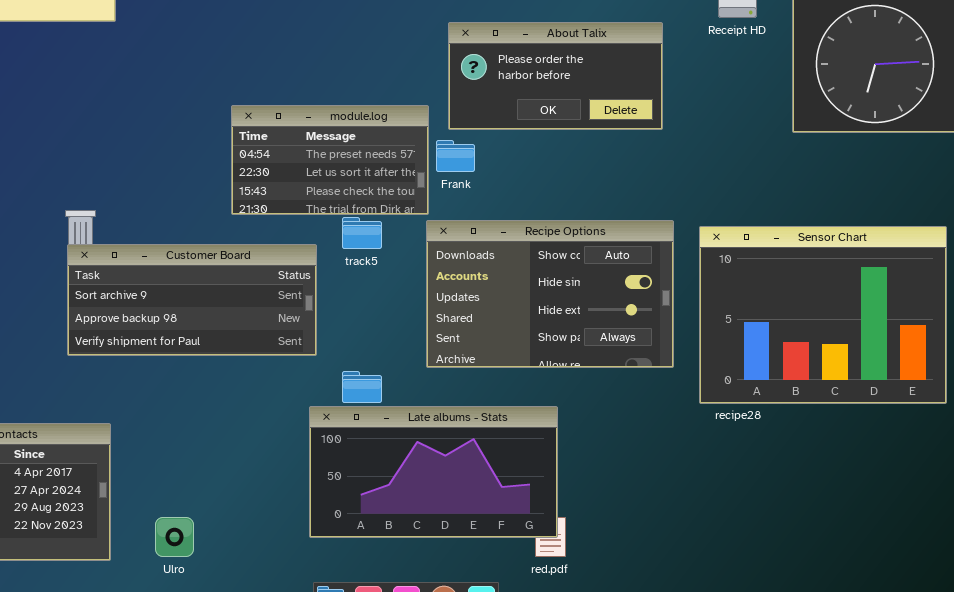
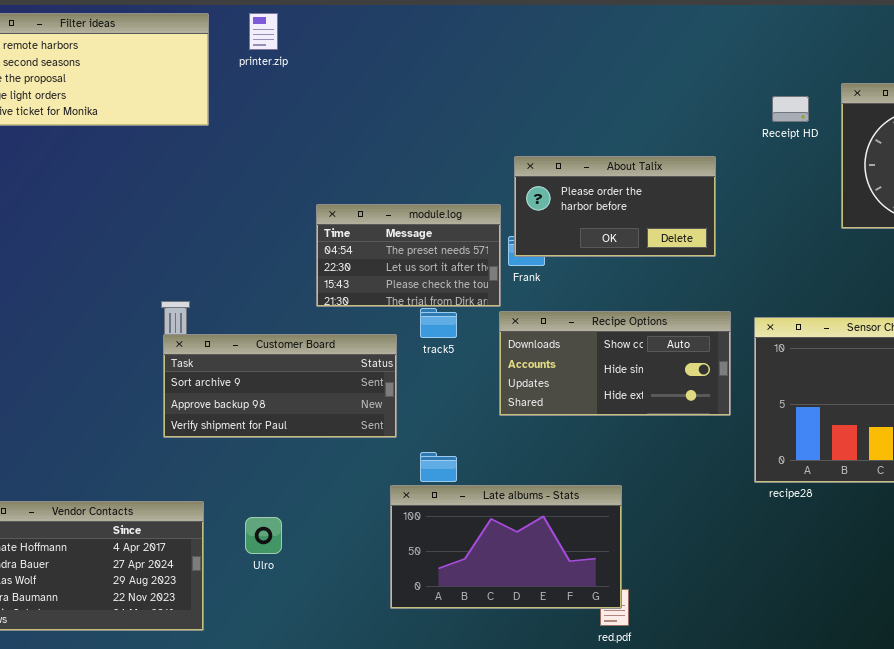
About Talix: [448,22,663,130] -> [514,156,716,257], moved
Recipe Options: [426,220,674,368] -> [499,311,731,416], resized
Ulro: [155,517,194,557] -> [245,517,282,554], moved

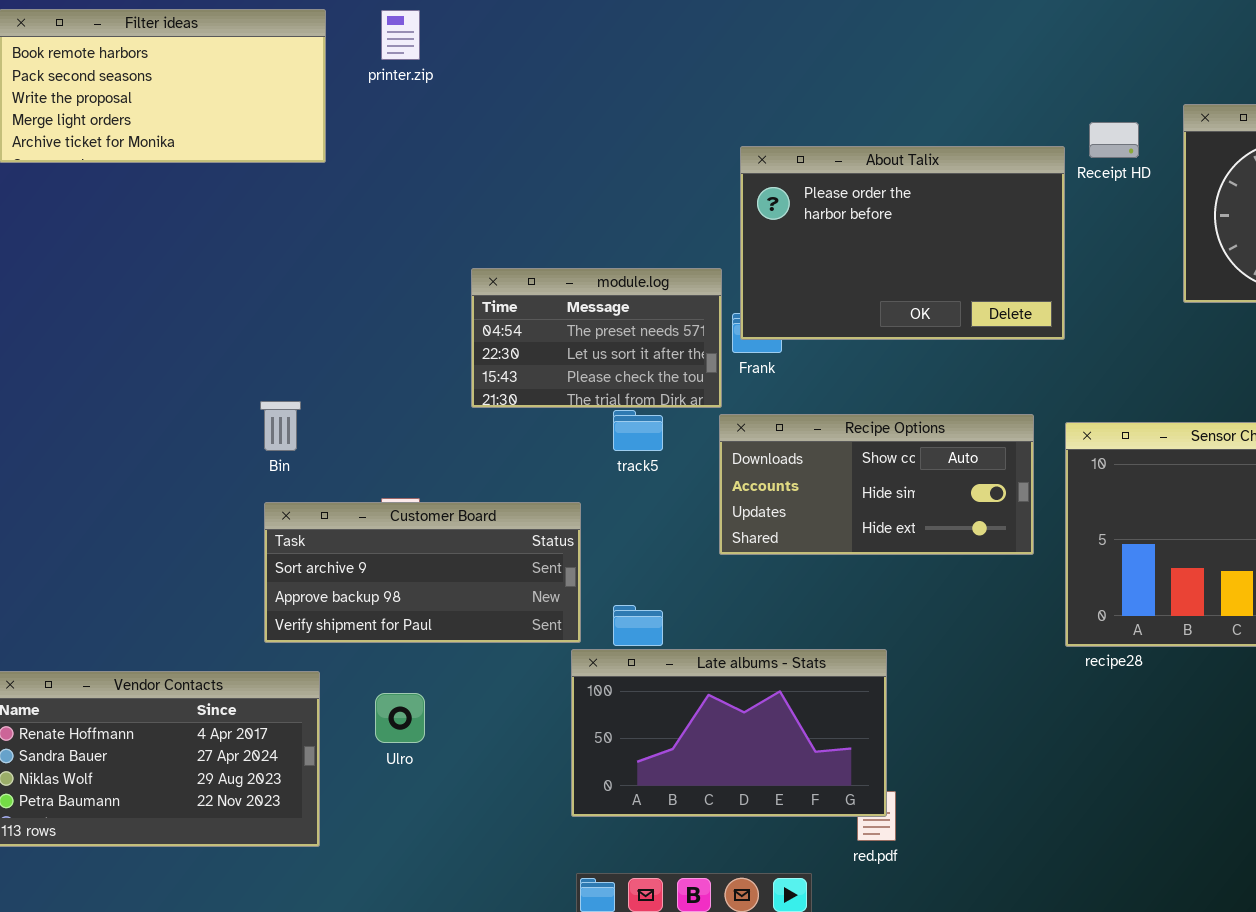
About Talix: [514,156,716,257] -> [740,146,1065,340], resized
Customer Board: [163,334,397,438] -> [264,502,581,643], moved

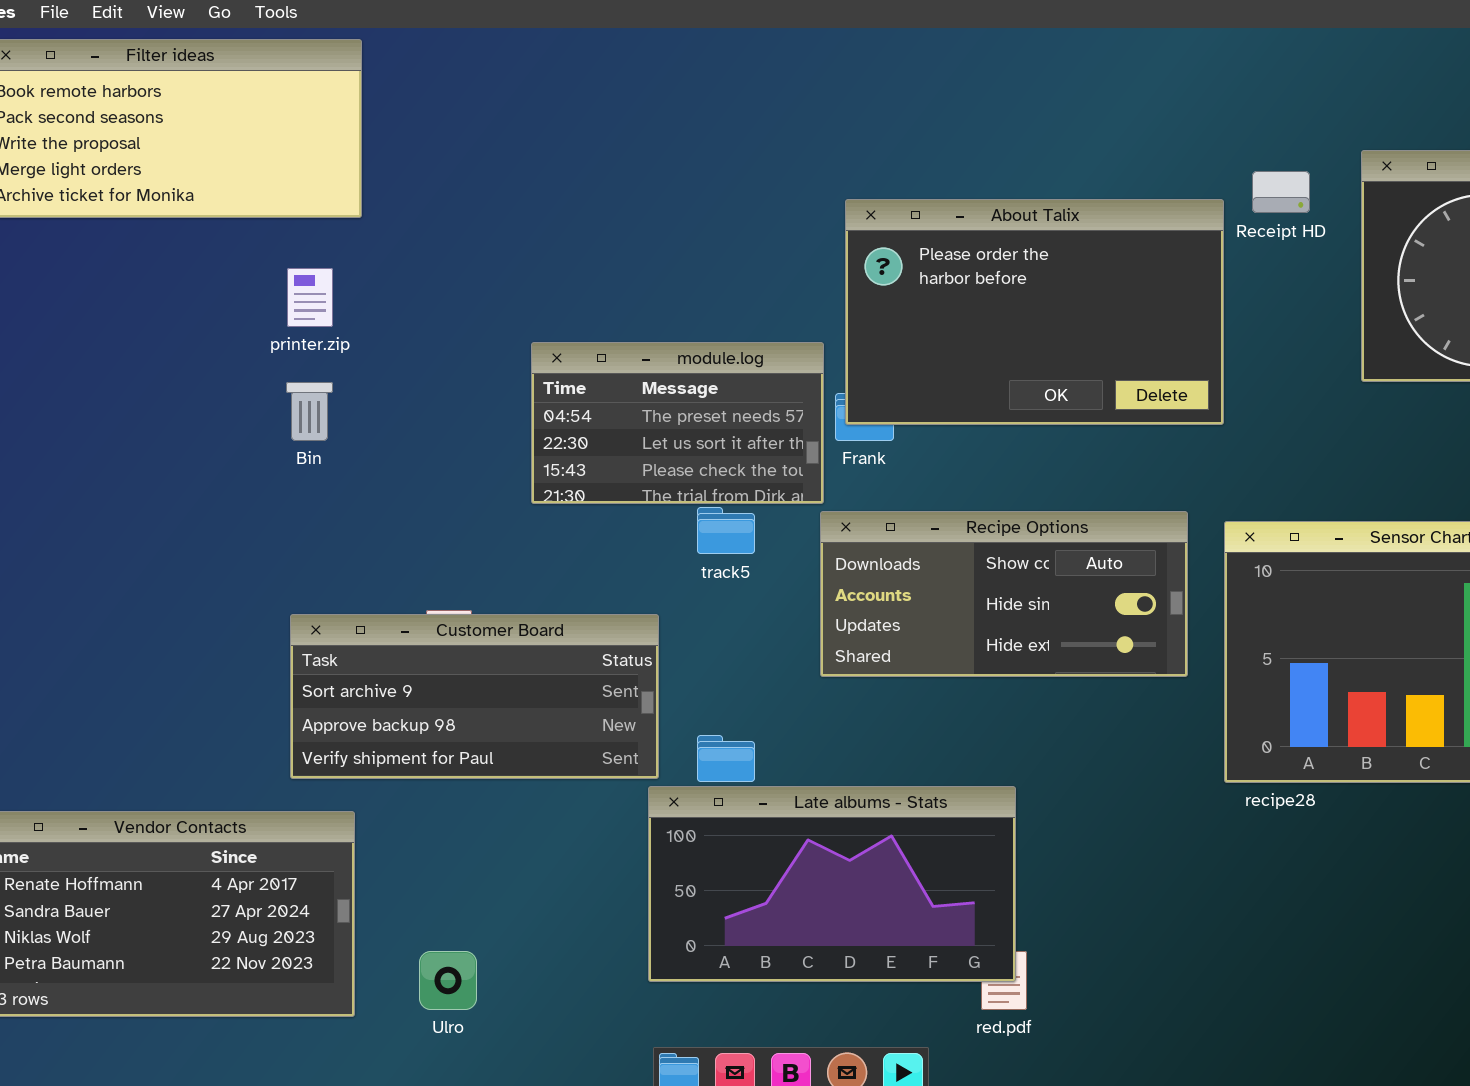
printer.zip: [381,10,420,60] -> [287,268,333,327], moved
Bin: [260,401,301,451] -> [286,382,333,441], moved
Ulro: [375,693,425,743] -> [419,951,477,1010], moved

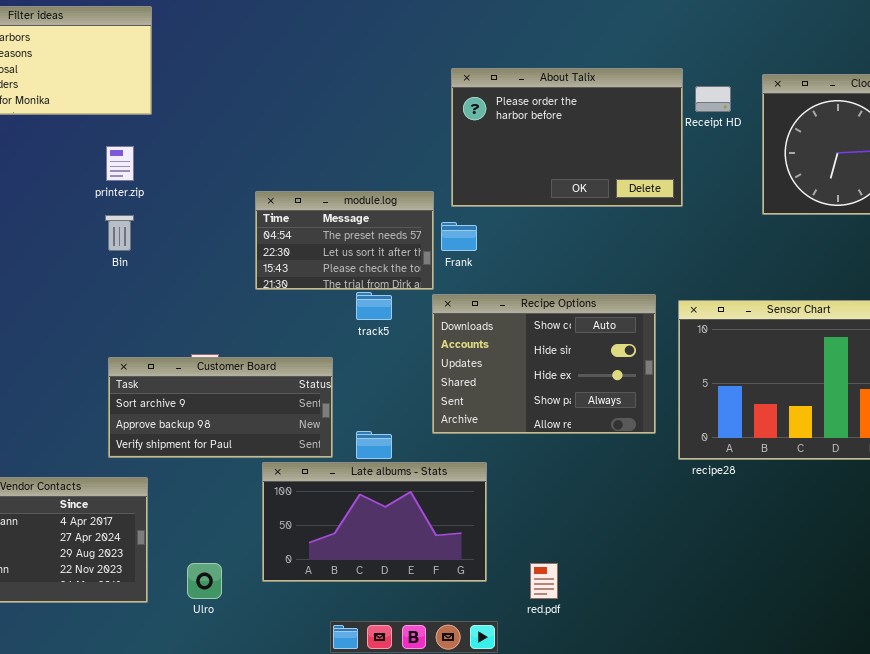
About Talix: [845,199,1224,425] -> [451,68,683,207], moved
Recipe Options: [820,511,1188,677] -> [432,294,656,434], resized
Late albums - Stats: [648,786,1016,982] -> [262,462,487,582], moved

